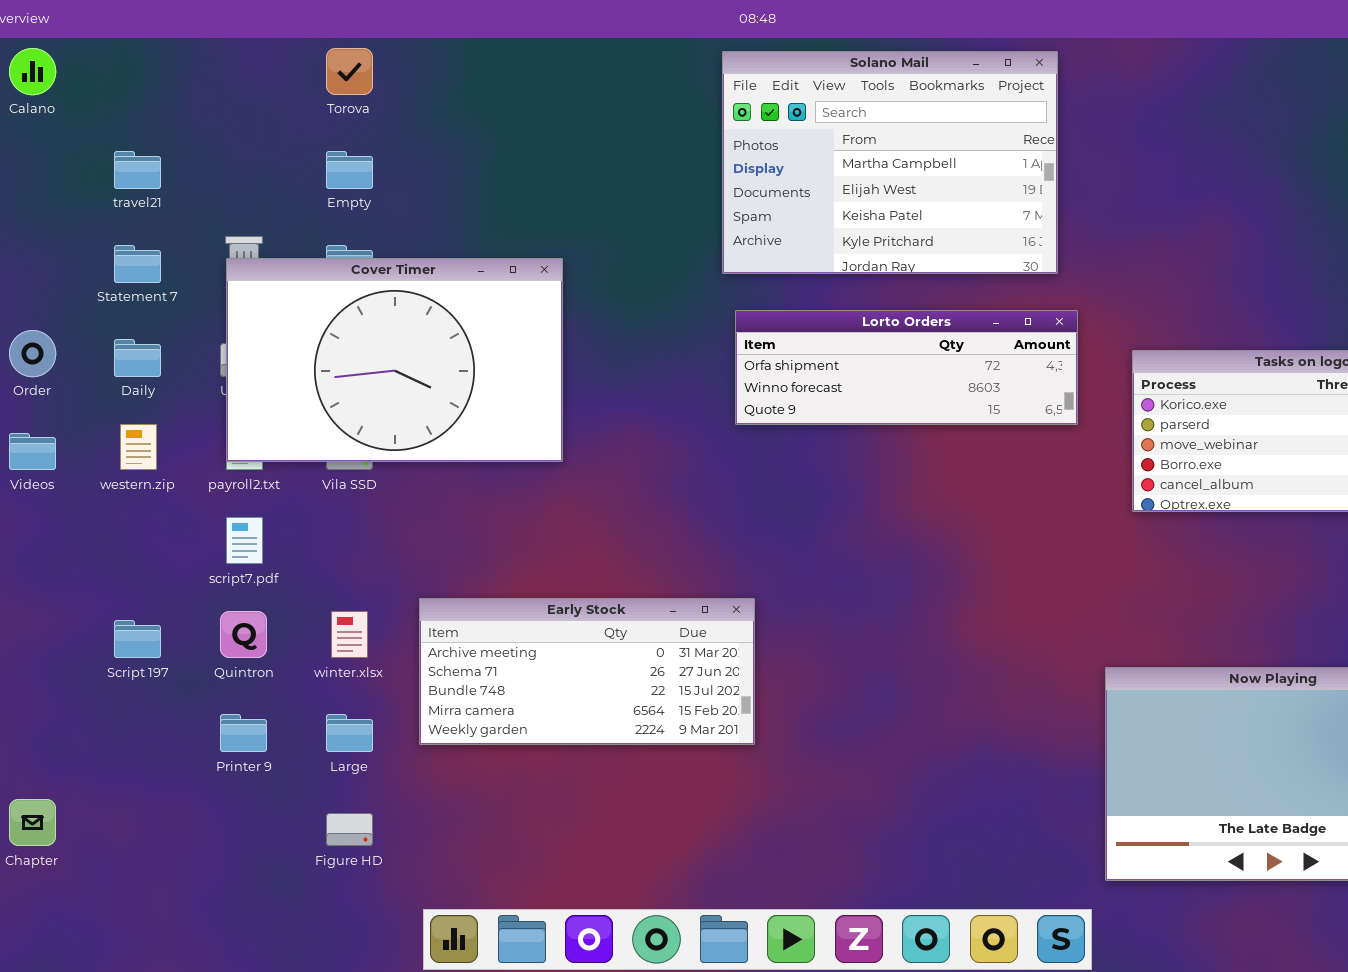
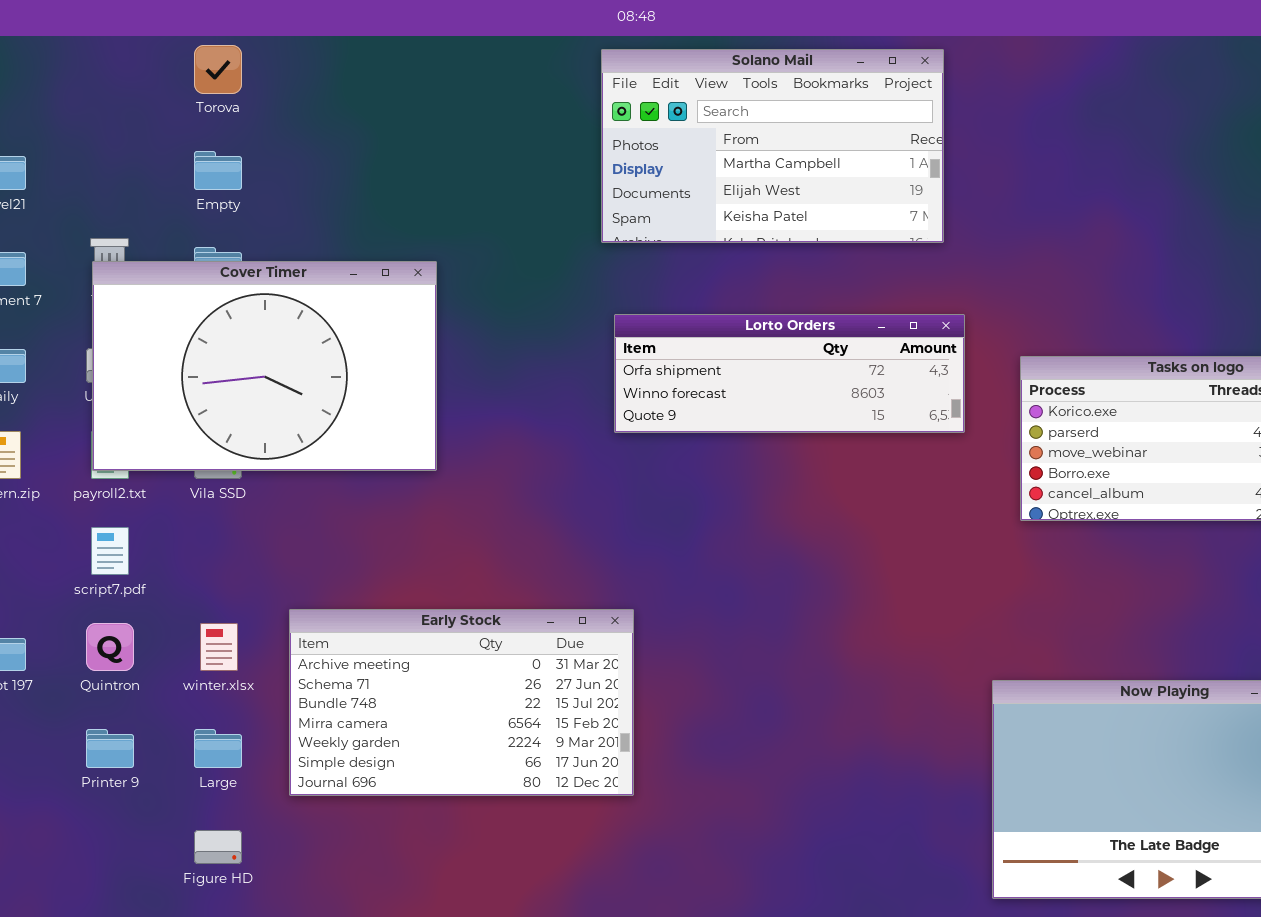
Solano Mail: [722,51,1058,274] -> [601,49,944,243], resized
Early Stock: [419,598,755,745] -> [289,609,634,796], resized

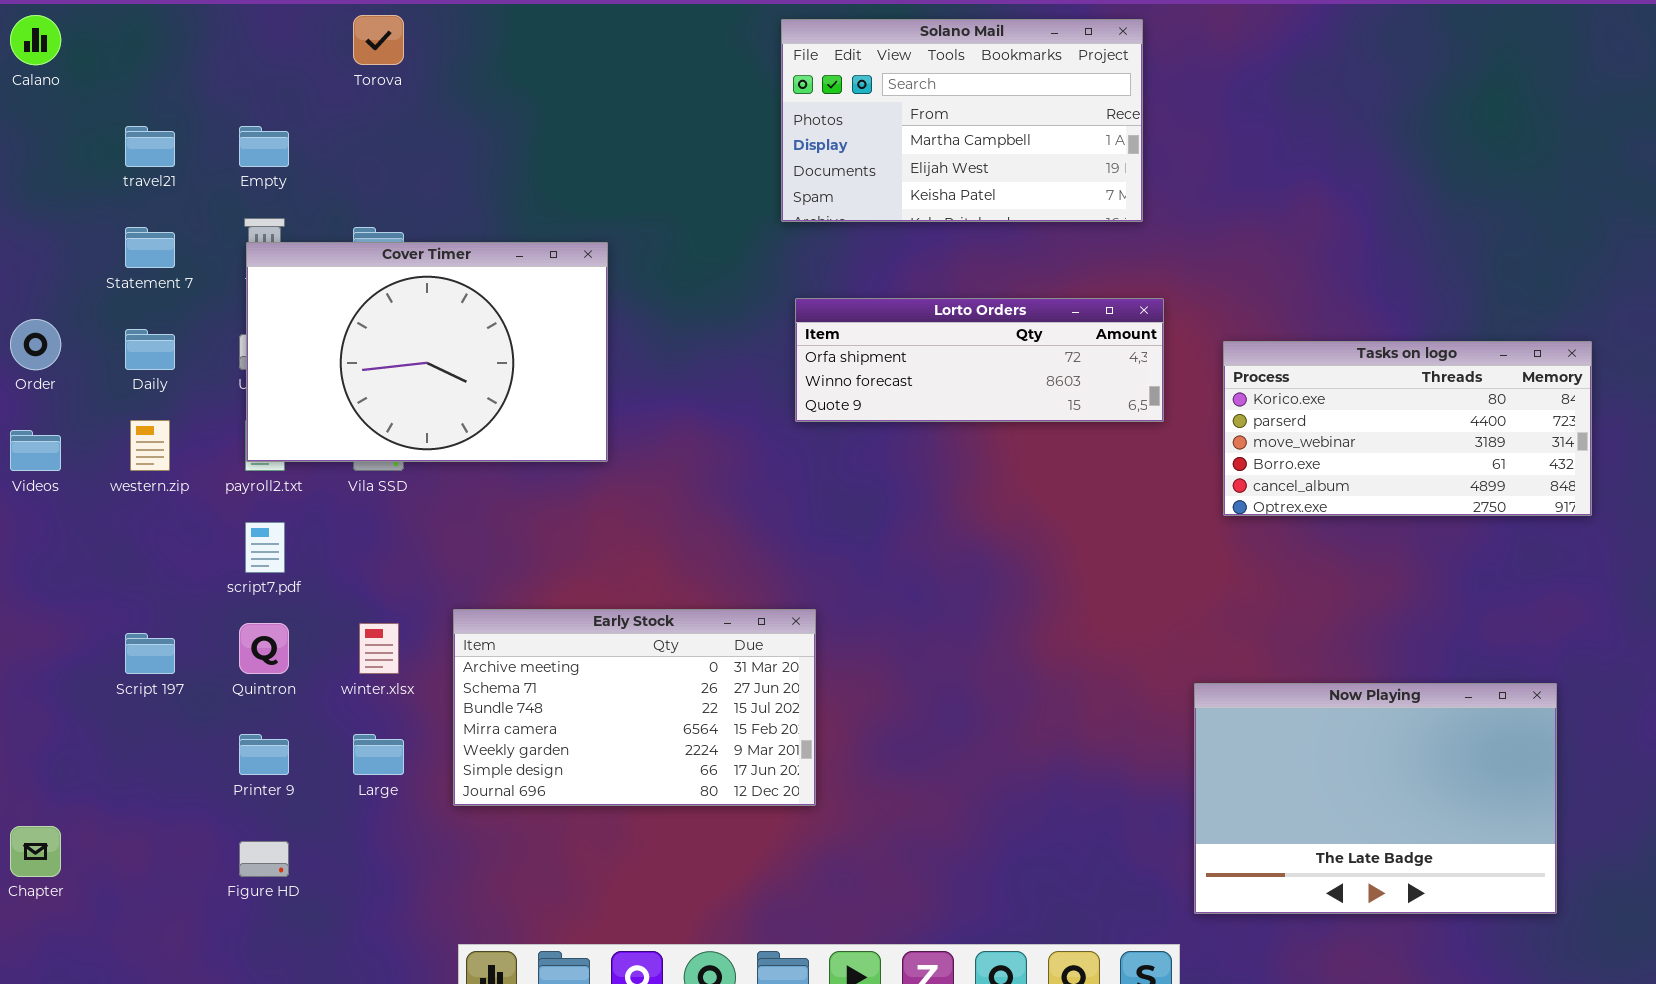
Empty: [194,151,242,190] -> [239,126,289,167], moved
Figure HD: [194,830,242,864] -> [239,841,289,877], moved

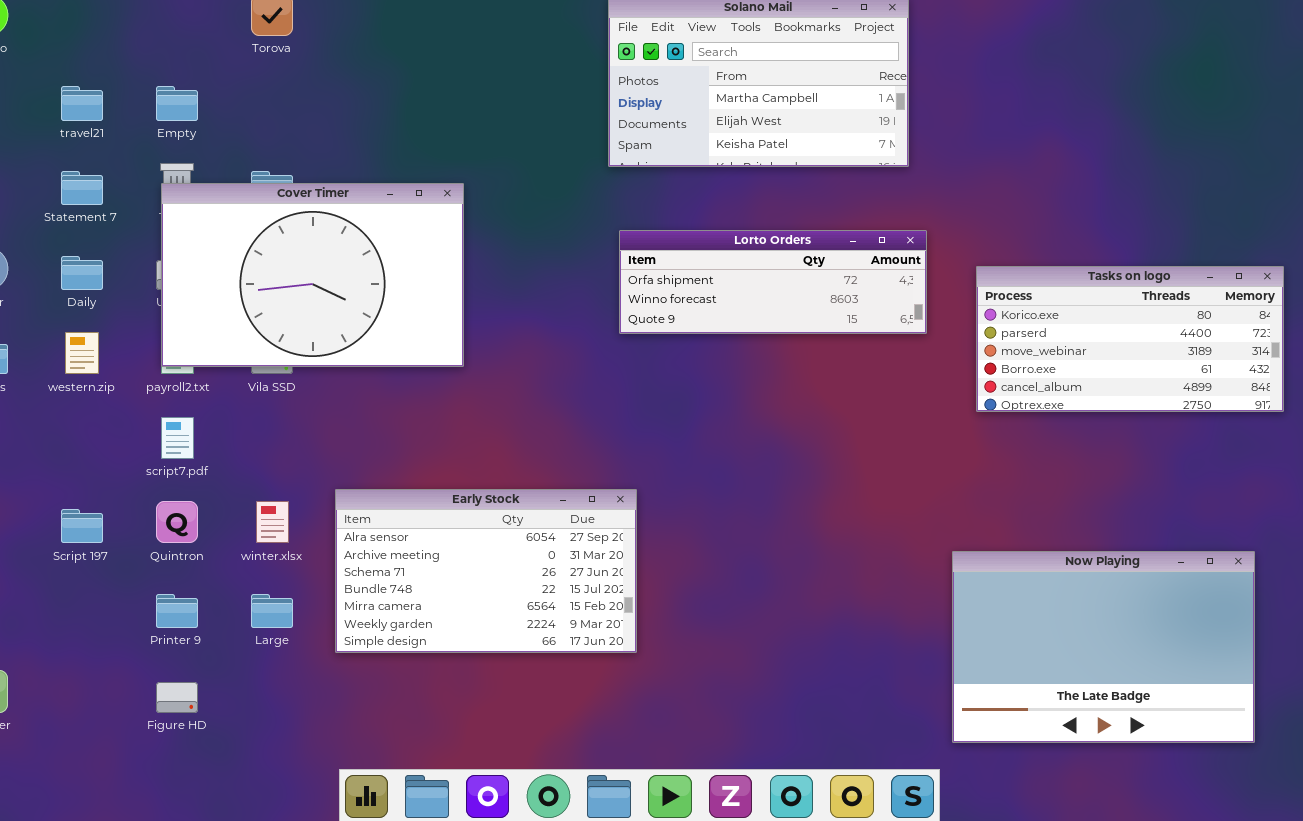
Early Stock: [453,609,816,806] -> [335,489,637,653], scrolled up 1 row

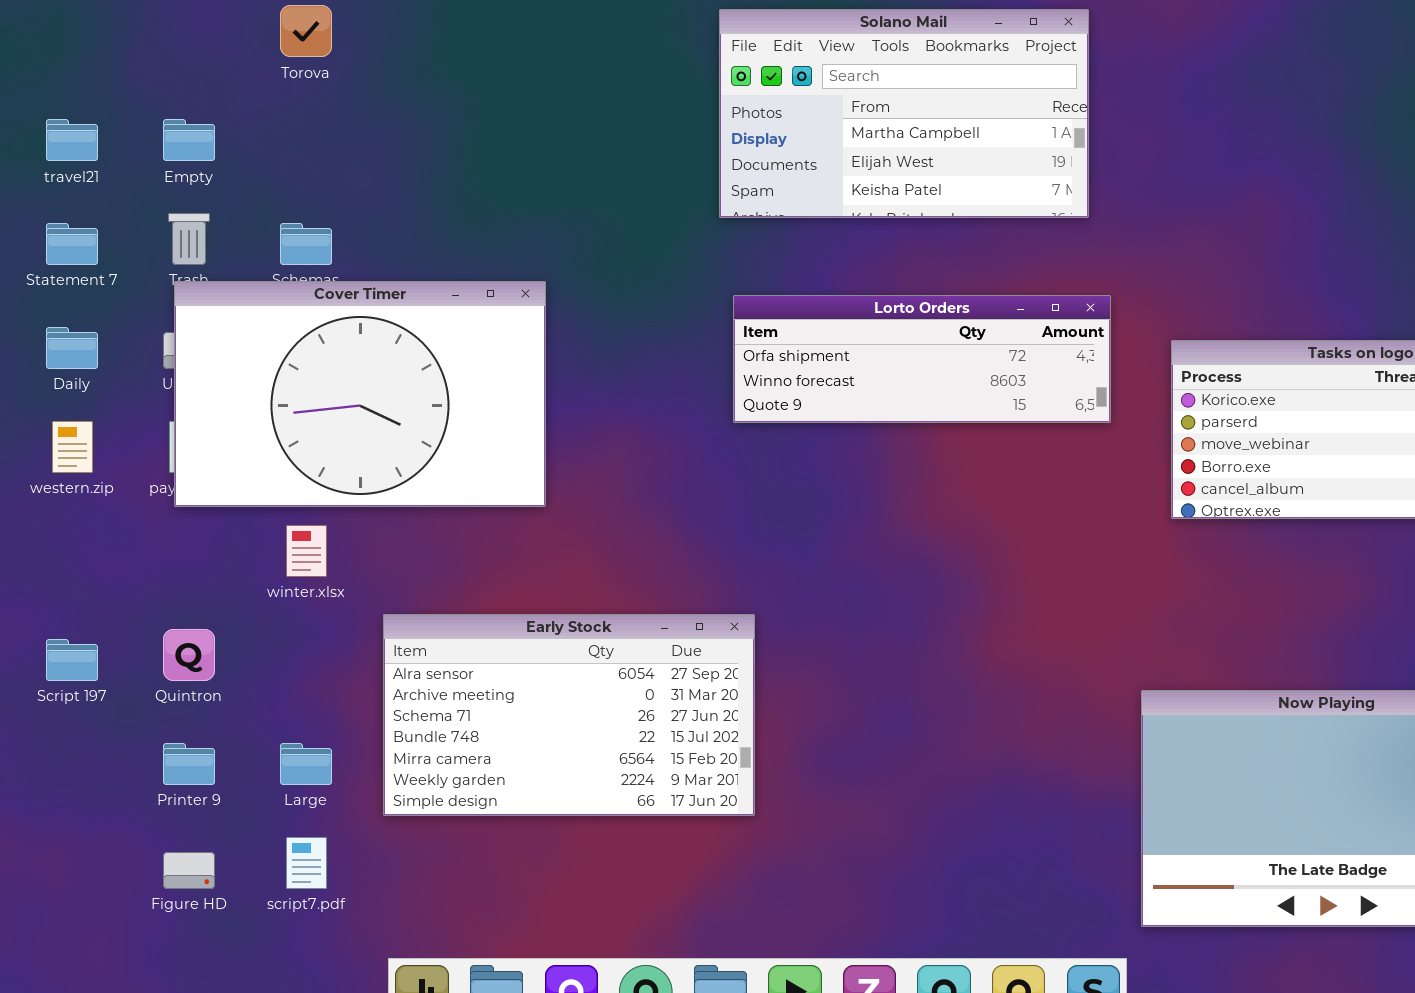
Cover Timer: [161,183,464,367] -> [174,281,546,507], moved
script7.pdf: [161,417,194,459] -> [286,837,327,889], moved
winter.xlsx: [256,501,289,543] -> [286,525,327,577], moved

